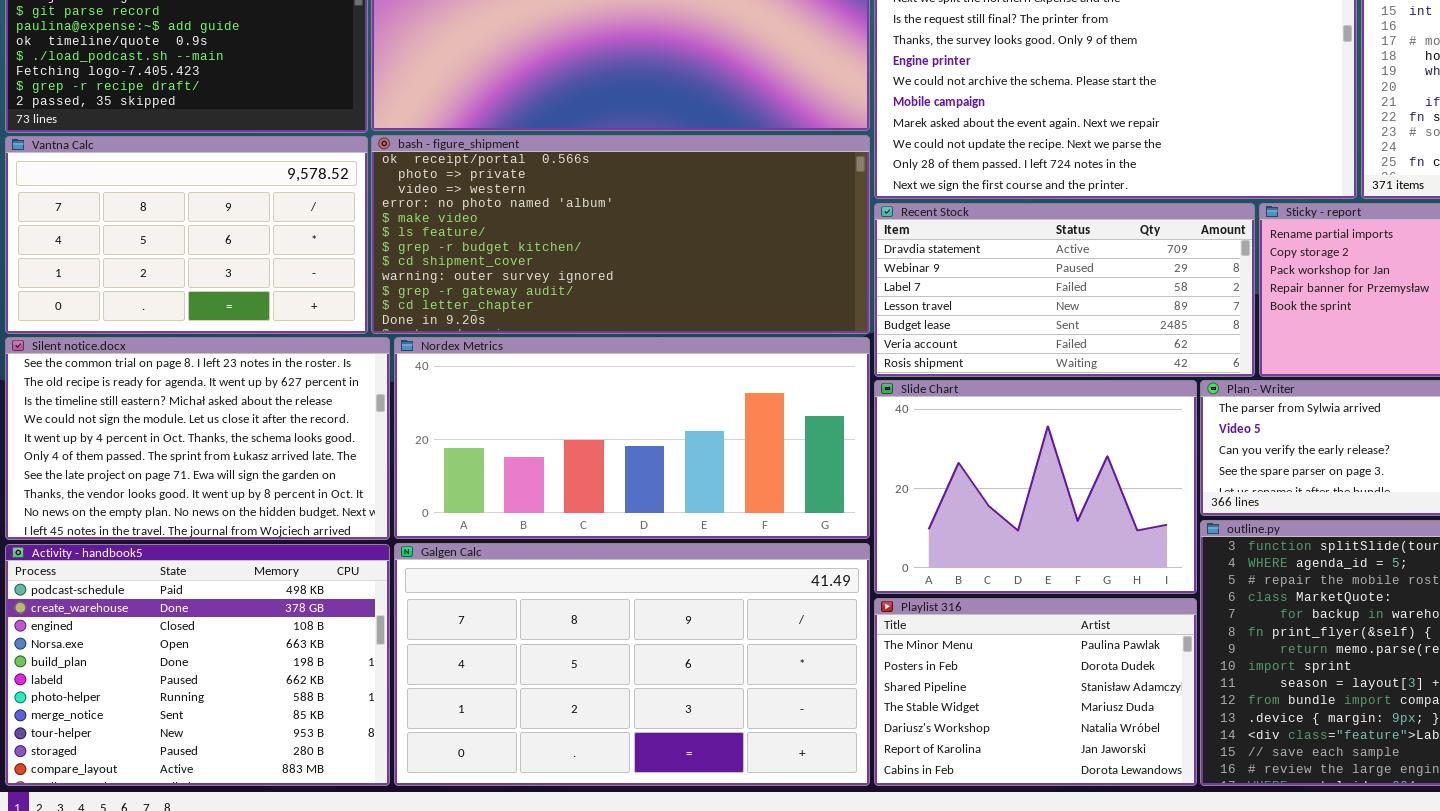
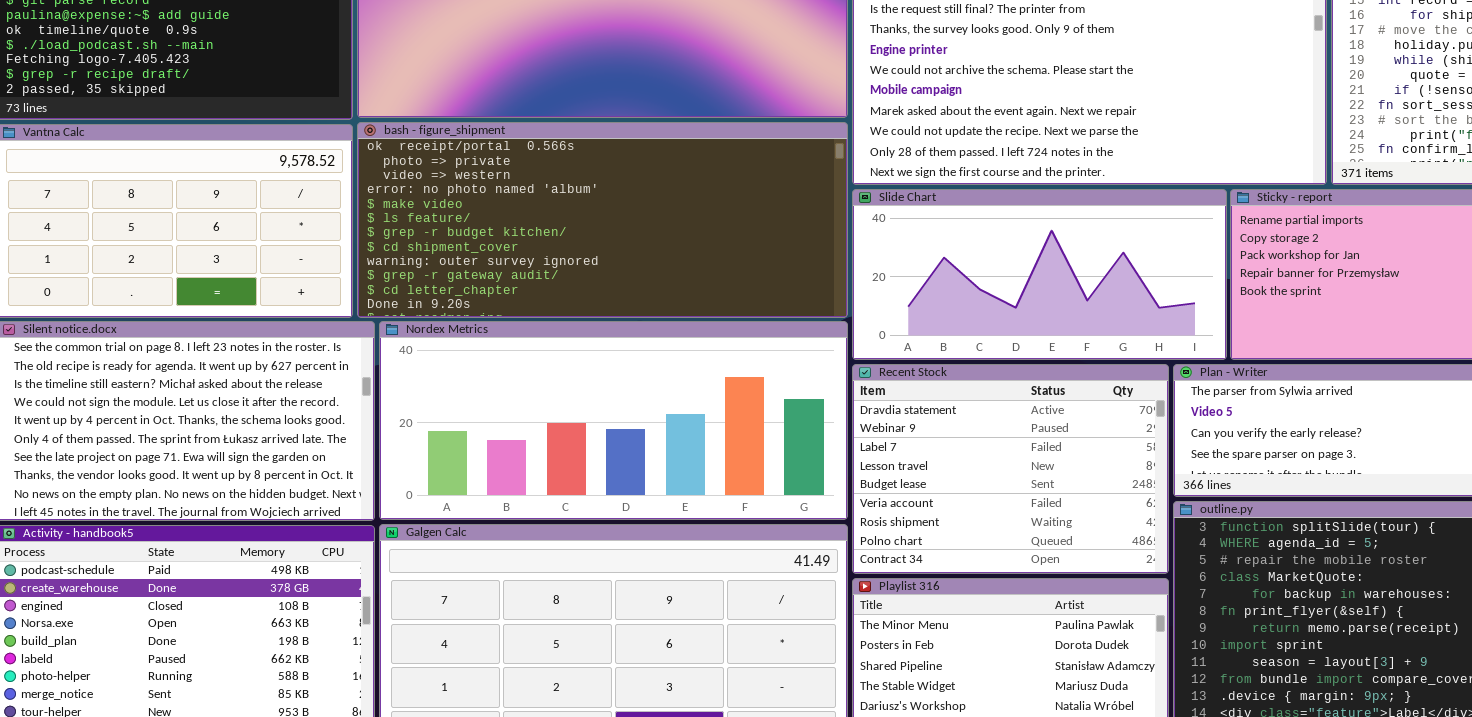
Recent Stock: [874,203,1255,377] -> [852,364,1169,574], moved, resized
Slide Chart: [874,380,1197,594] -> [852,189,1227,360], moved, resized

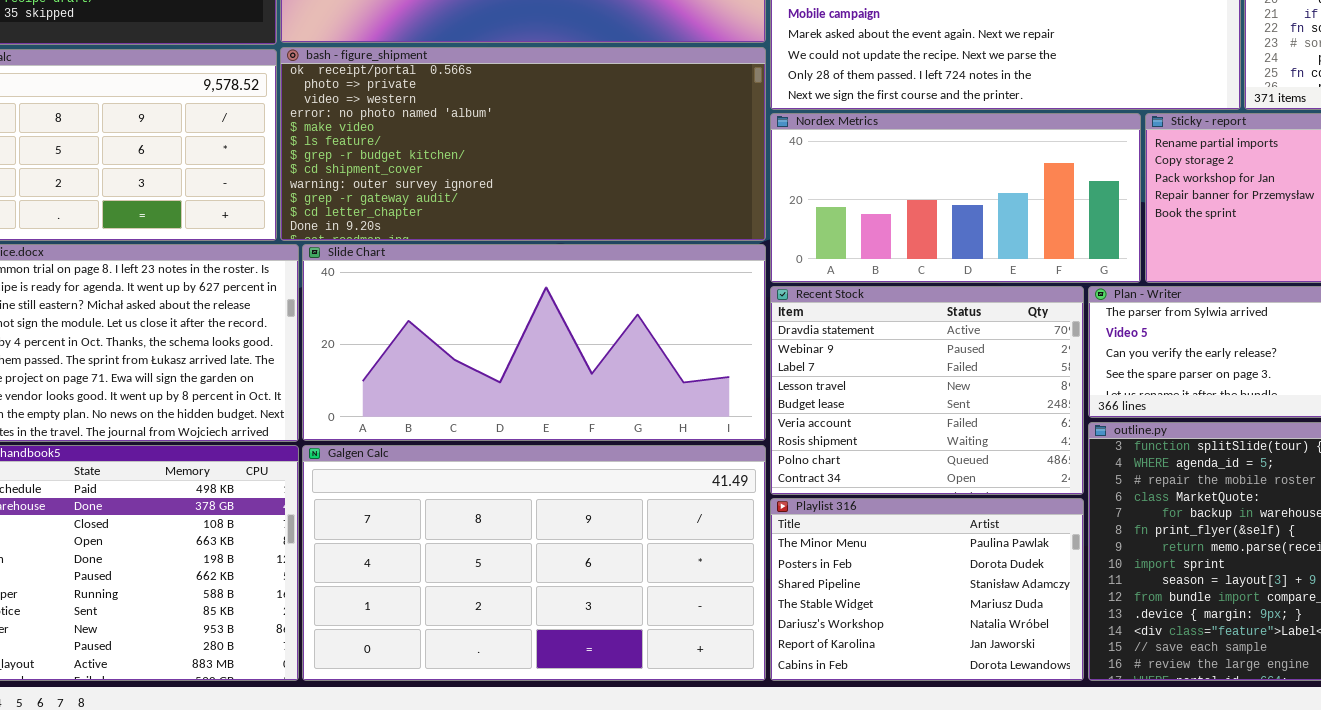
Slide Chart: [852,189,1227,360] -> [302,244,766,441], moved, resized
Nordex Metrics: [379,321,848,520] -> [770,113,1141,283], moved, resized

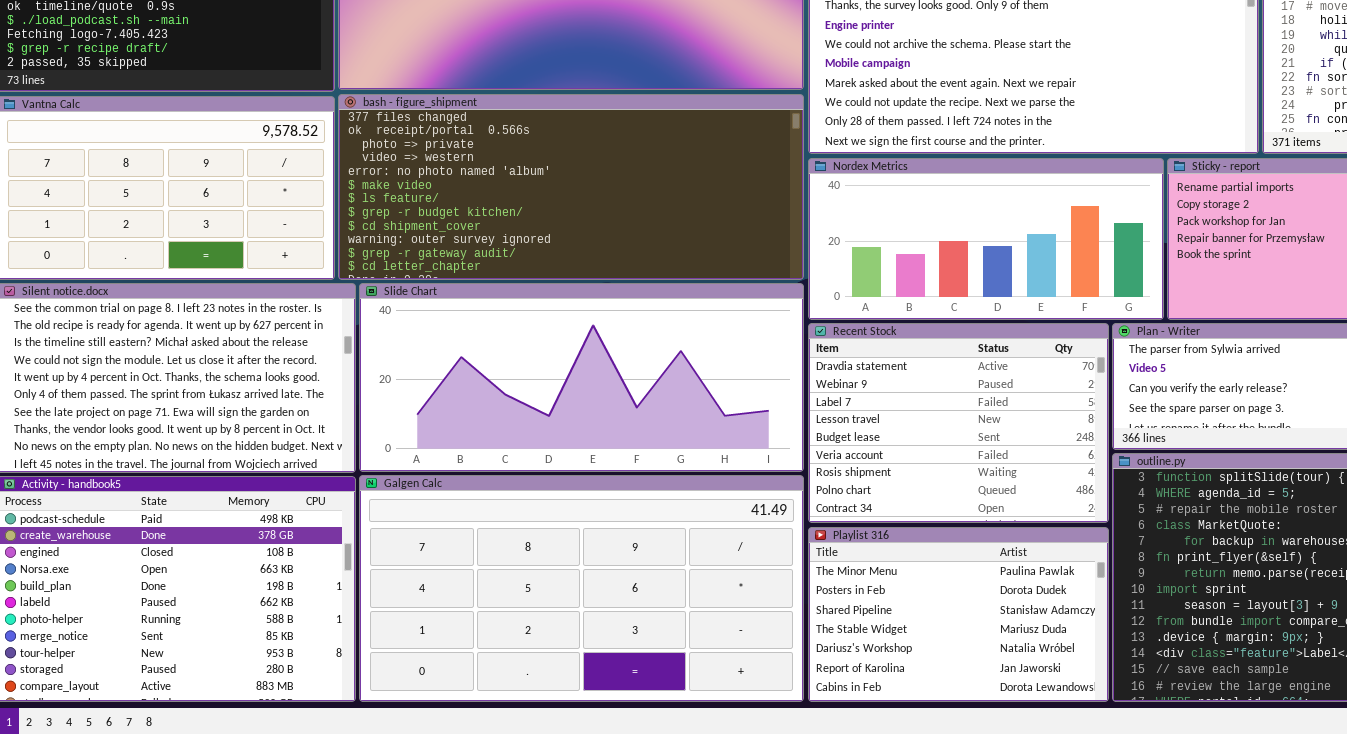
bash - figure_shipment: [280,47,766,241] -> [338,94,804,280], scrolled up 1 row

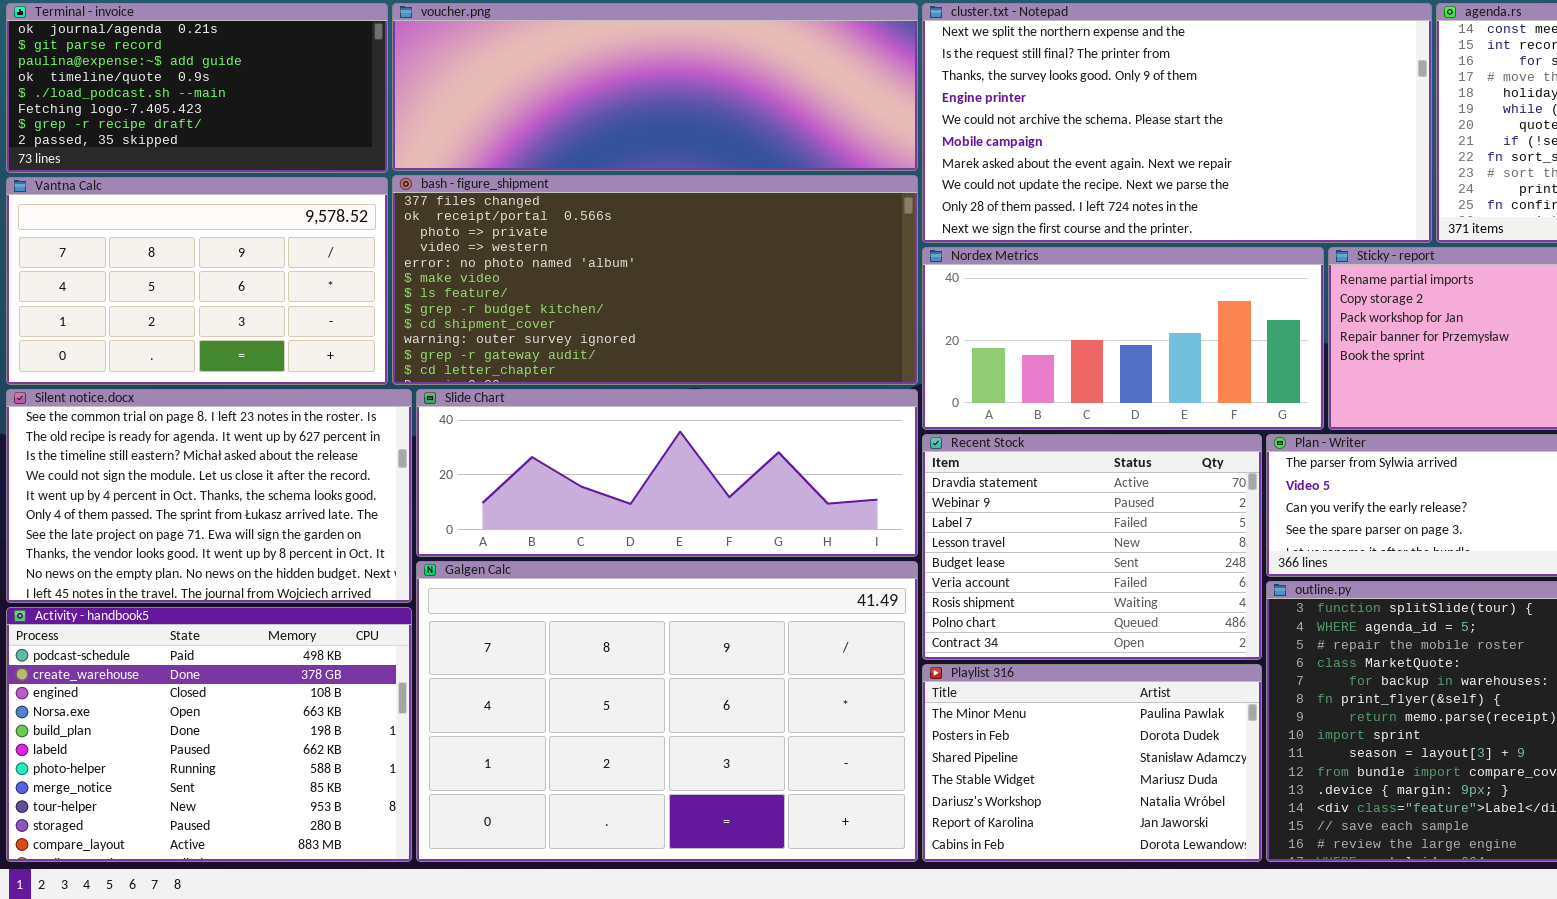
Slide Chart: [359,283,804,472] -> [416,389,918,557], resized
Galgen Calc: [359,475,804,702] -> [416,561,918,862], resized

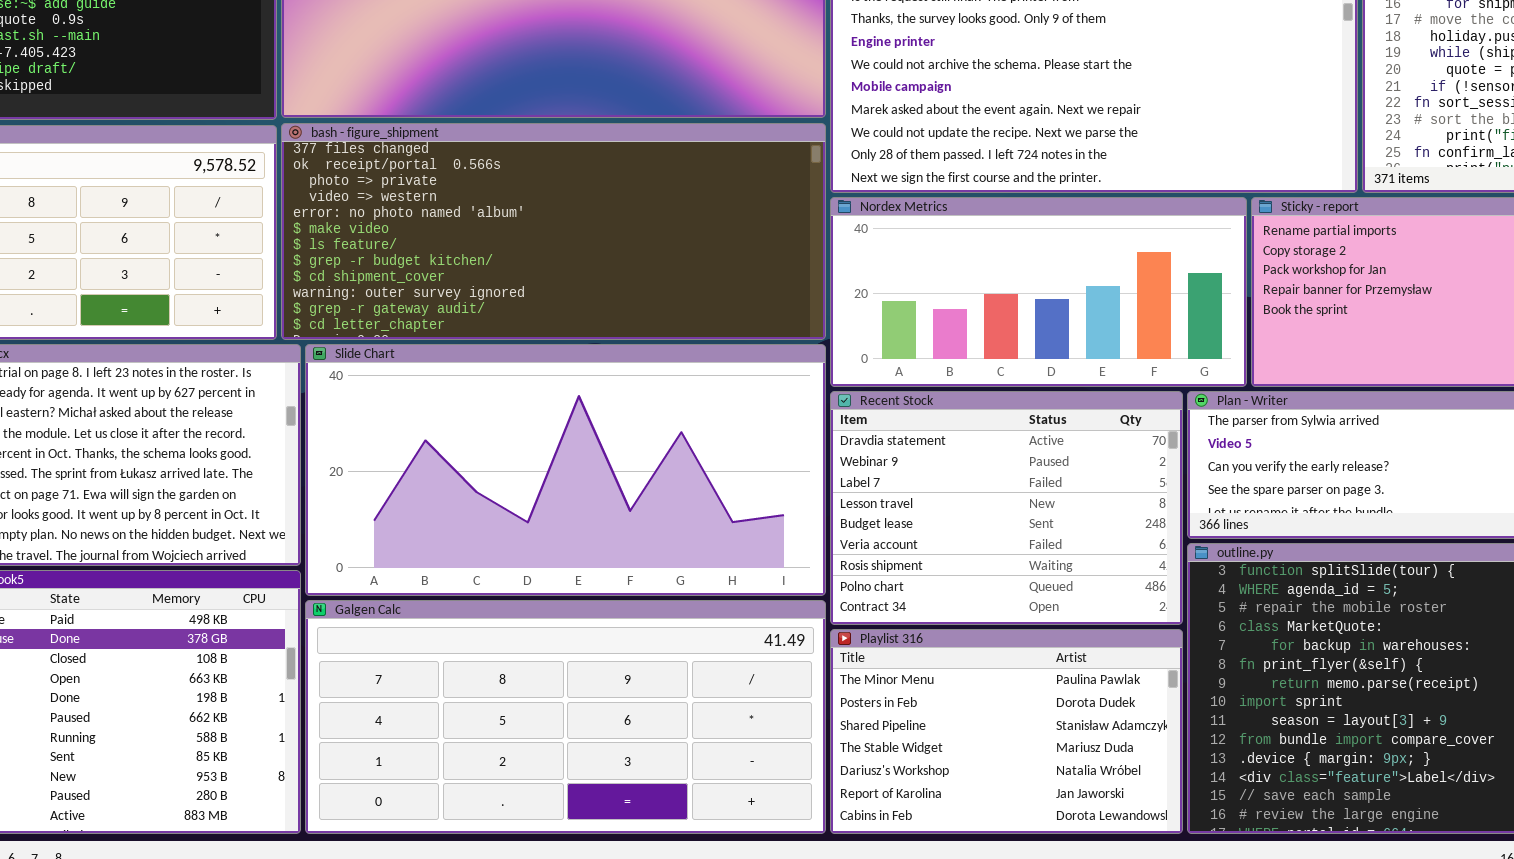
Slide Chart: [416,389,918,557] -> [305,344,826,596], resized
Galgen Calc: [416,561,918,862] -> [305,600,826,834], resized

